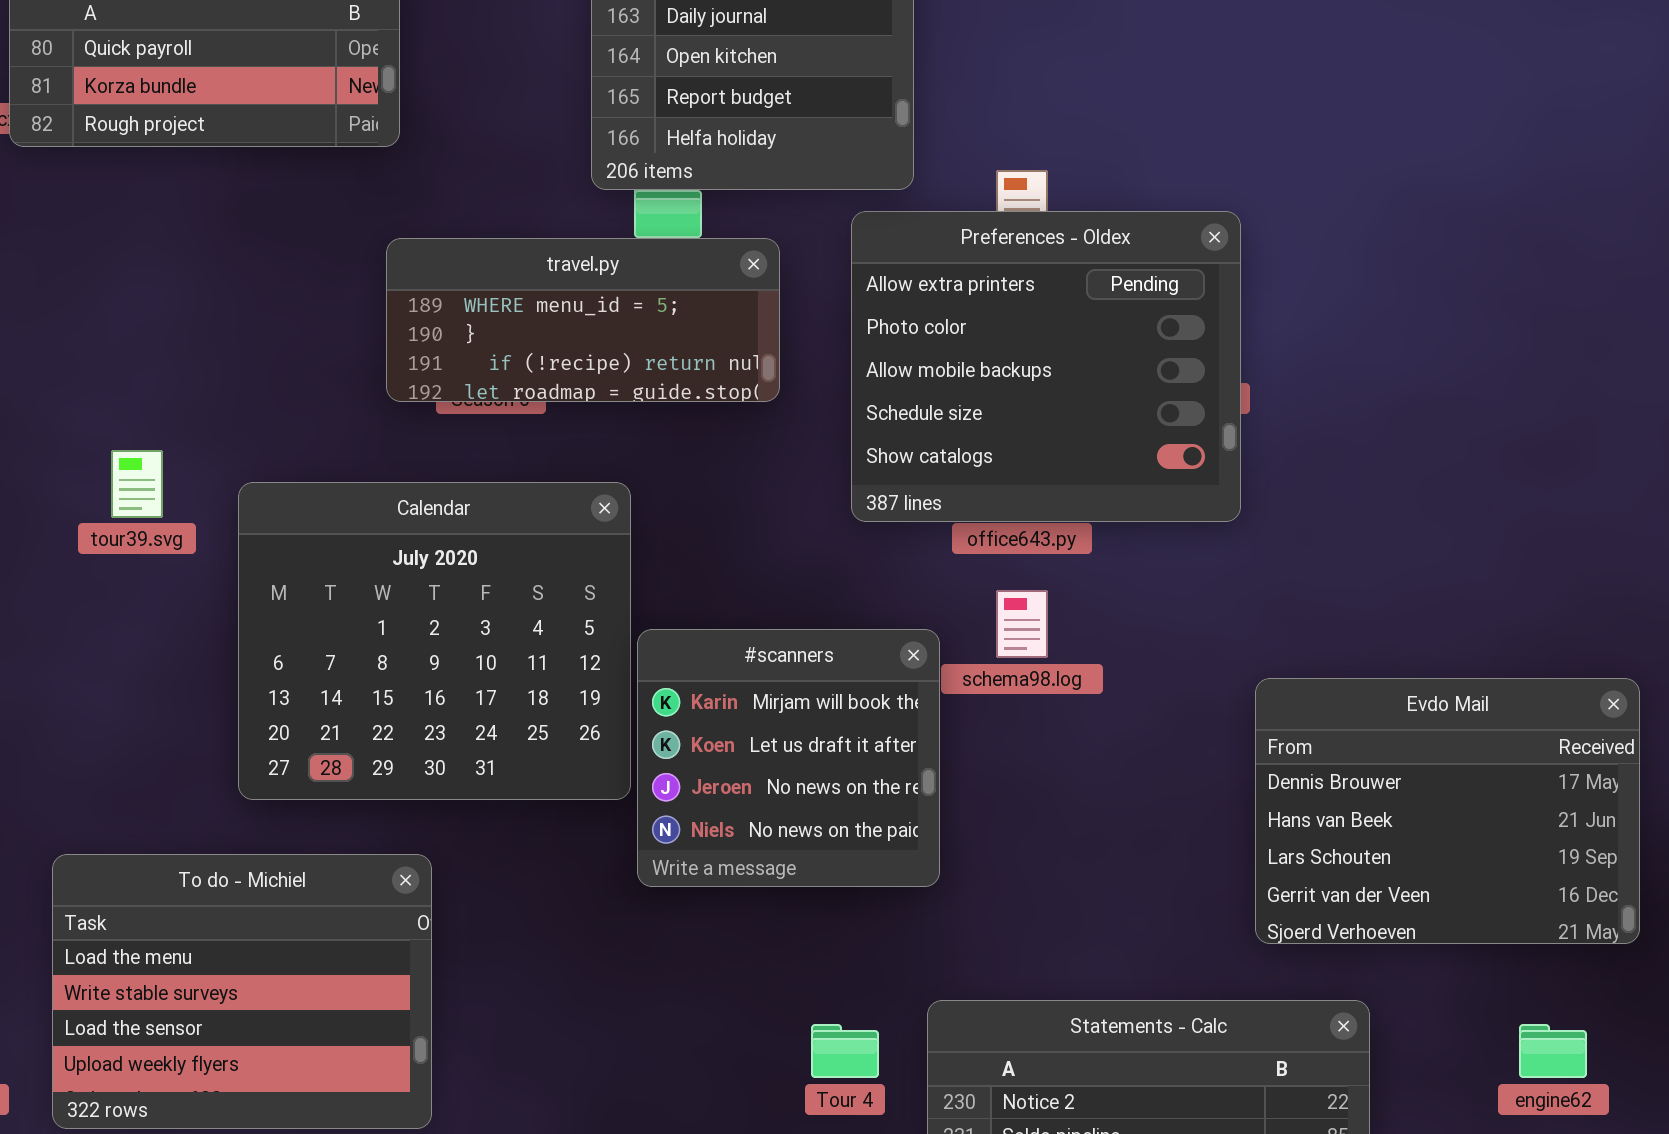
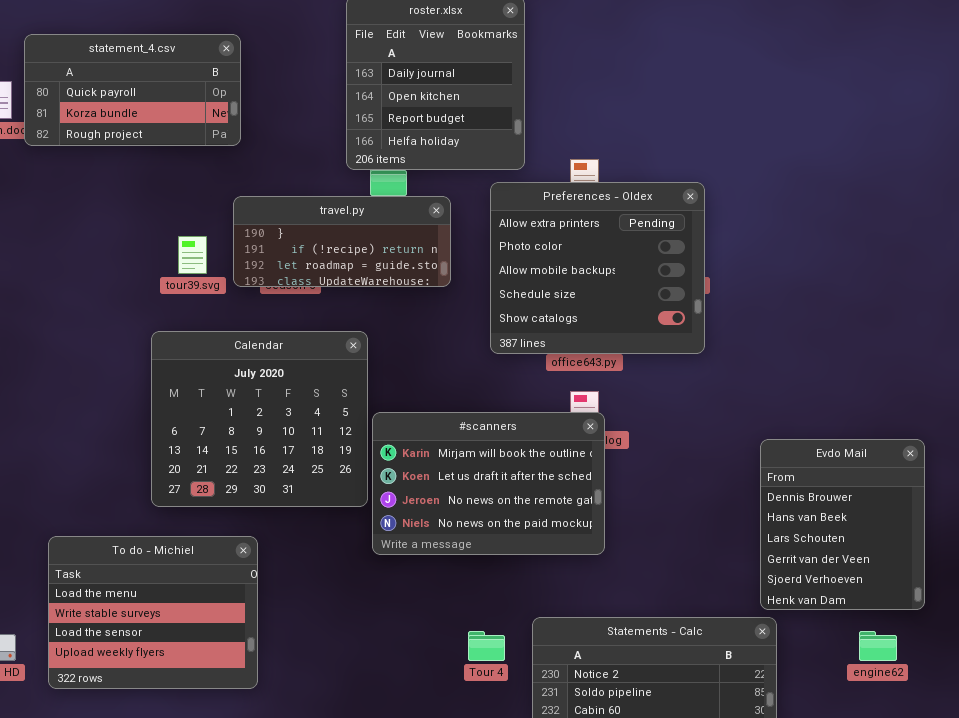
travel.py: [386,238,780,402] -> [233,196,451,287], scrolled down 1 row
tour39.svg: [111,450,163,518] -> [178,236,207,274], moved
#scanners: [637,629,940,887] -> [372,412,605,555], resized
Evdo Mail: [1255,678,1640,944] -> [760,439,925,610], resized

